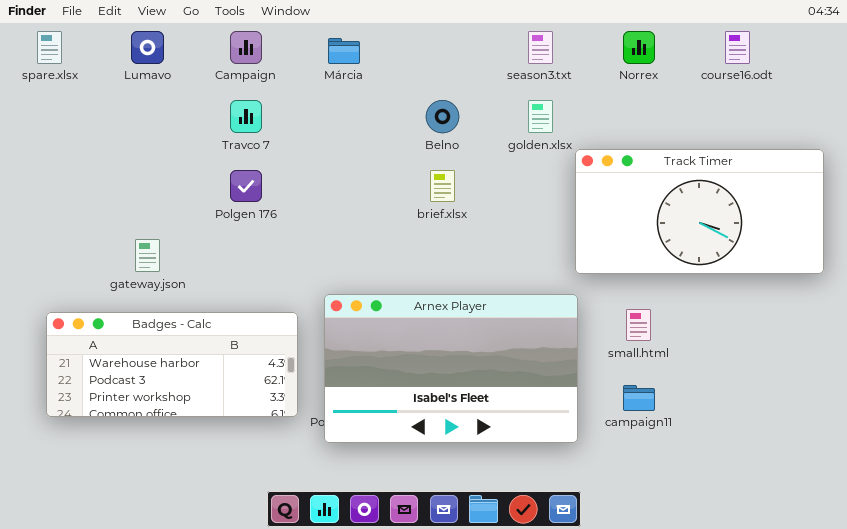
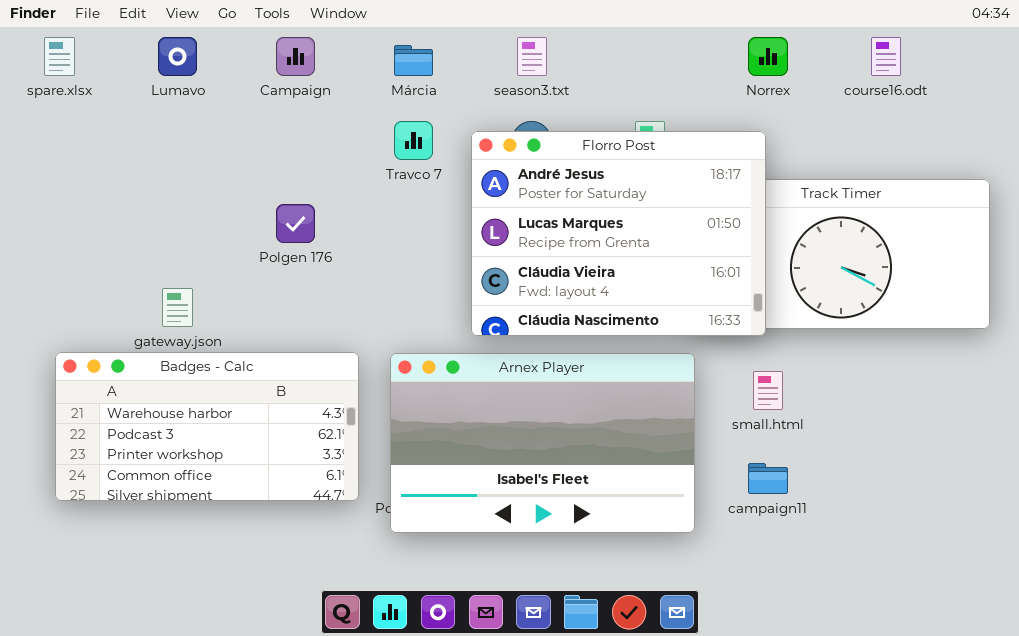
season3.txt: [528,31,553,64] -> [517,37,547,76], moved
Travco 7: [230,100,262,133] -> [394,121,433,160], moved
Florro Post: none -> [471,131,766,336], opened
Badges - Calc: [46,312,298,417] -> [55,352,359,501], resized

